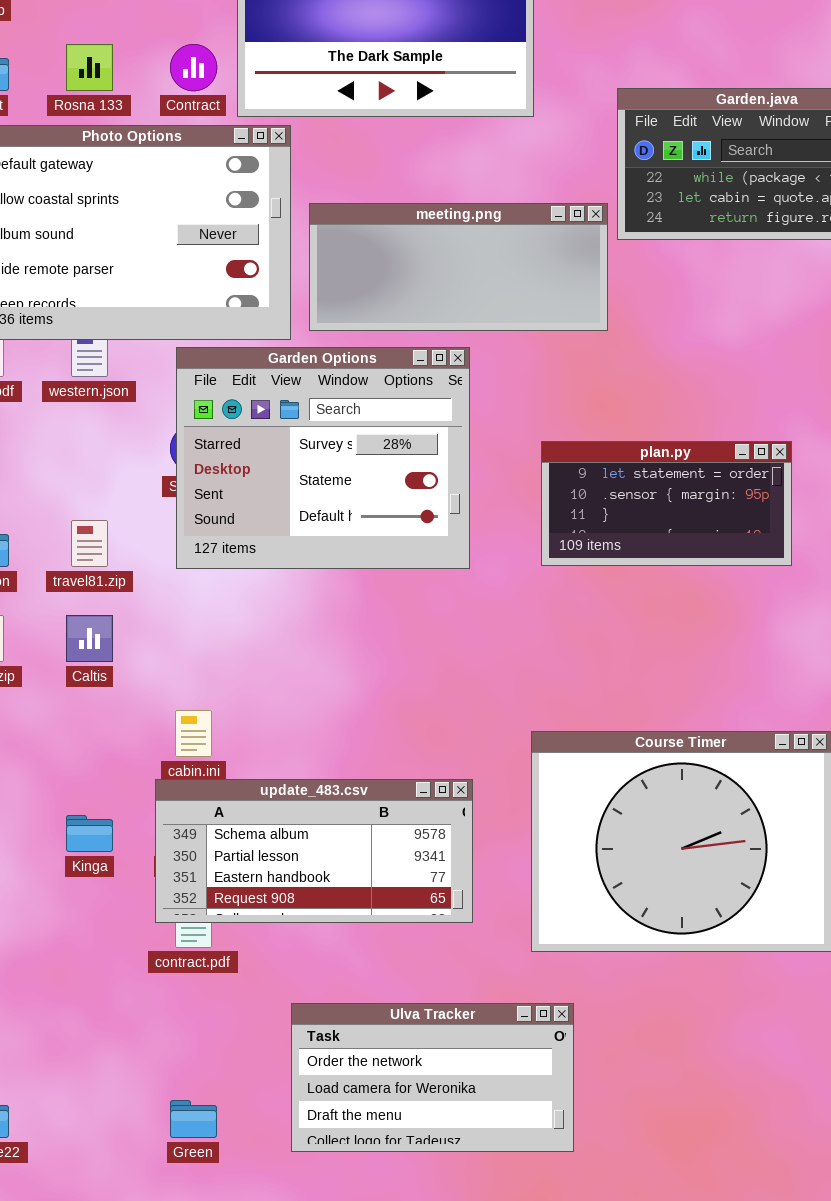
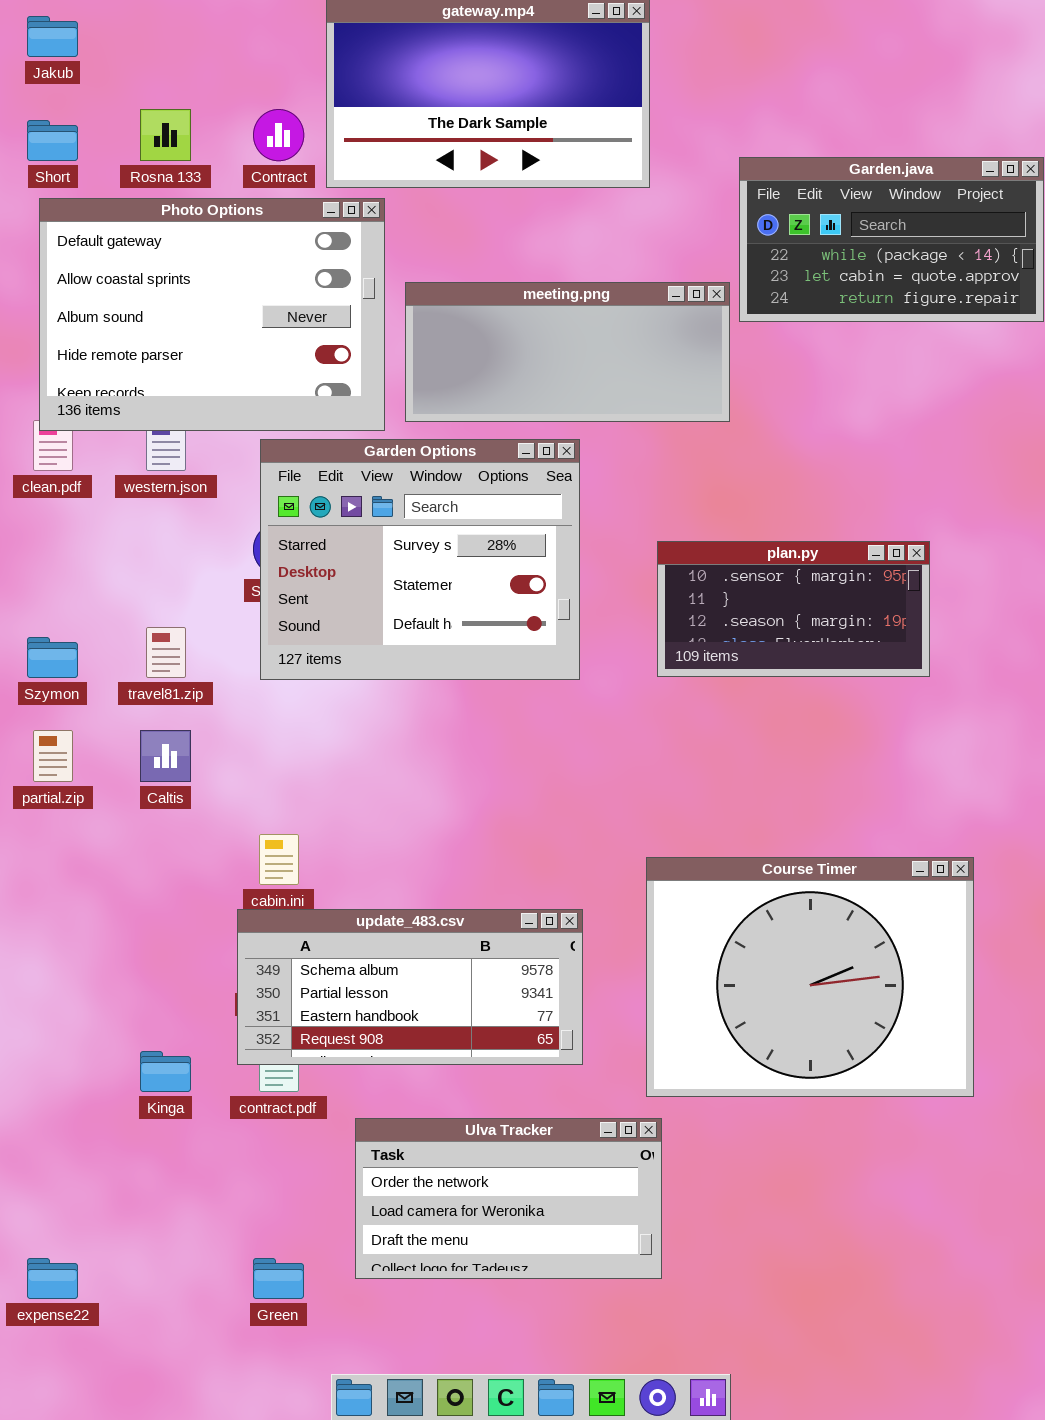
plan.py: [541,441,792,566] -> [657,541,930,677], scrolled down 1 row
Kinga: [66,815,113,852] -> [140,1051,191,1092], moved
Ulva Tracker: [291,1003,574,1152] -> [355,1118,662,1279], moved

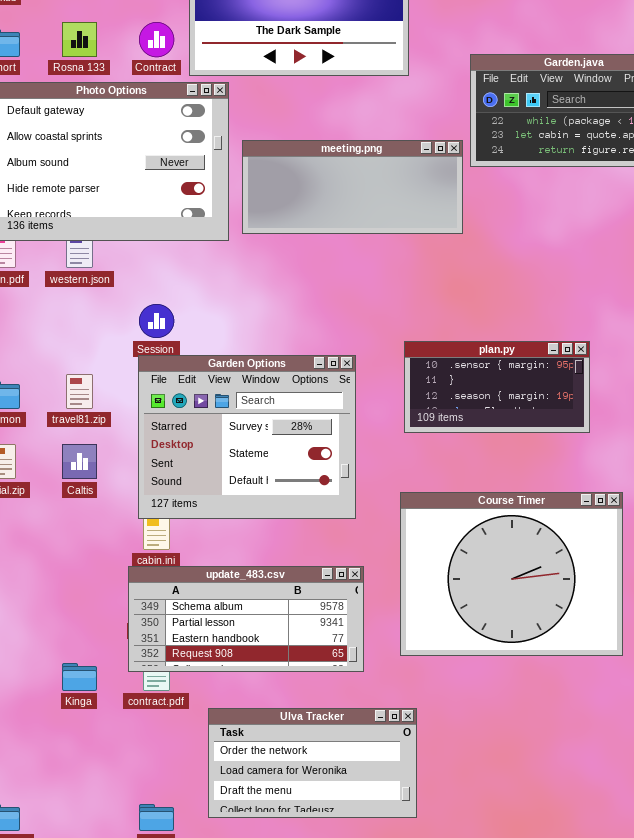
Garden Options: [260,439,580,680] -> [138,355,356,519], moved
plan.py: [657,541,930,677] -> [404,341,590,433], moved
Course Timer: [646,857,974,1097] -> [400,492,623,656], moved

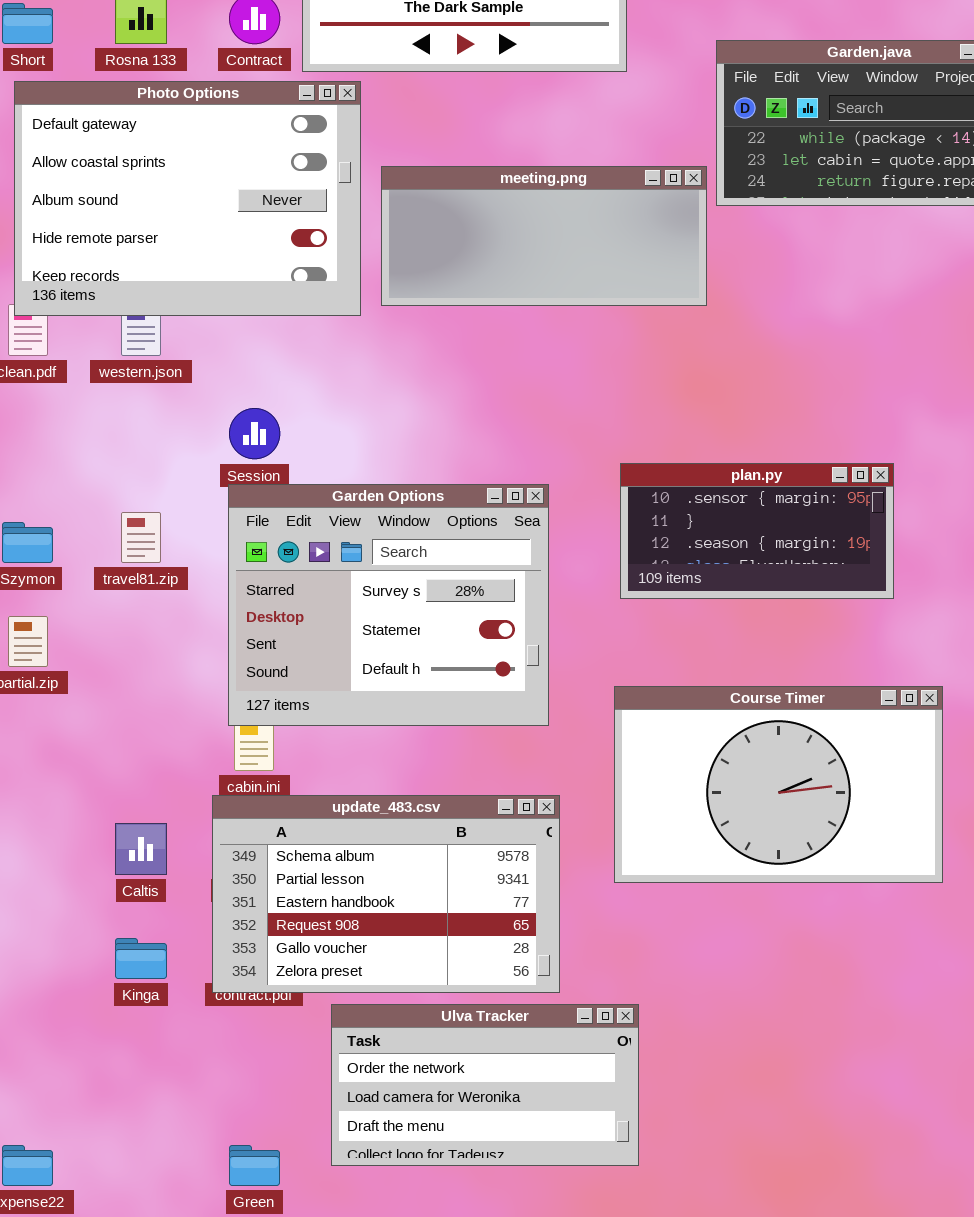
Caltis: [62,444,97,479] -> [115,823,167,875], moved
Course Timer: [400,492,623,656] -> [614,686,943,883], resized
update_483.csv: [128,566,364,672] -> [212,795,560,993], resized

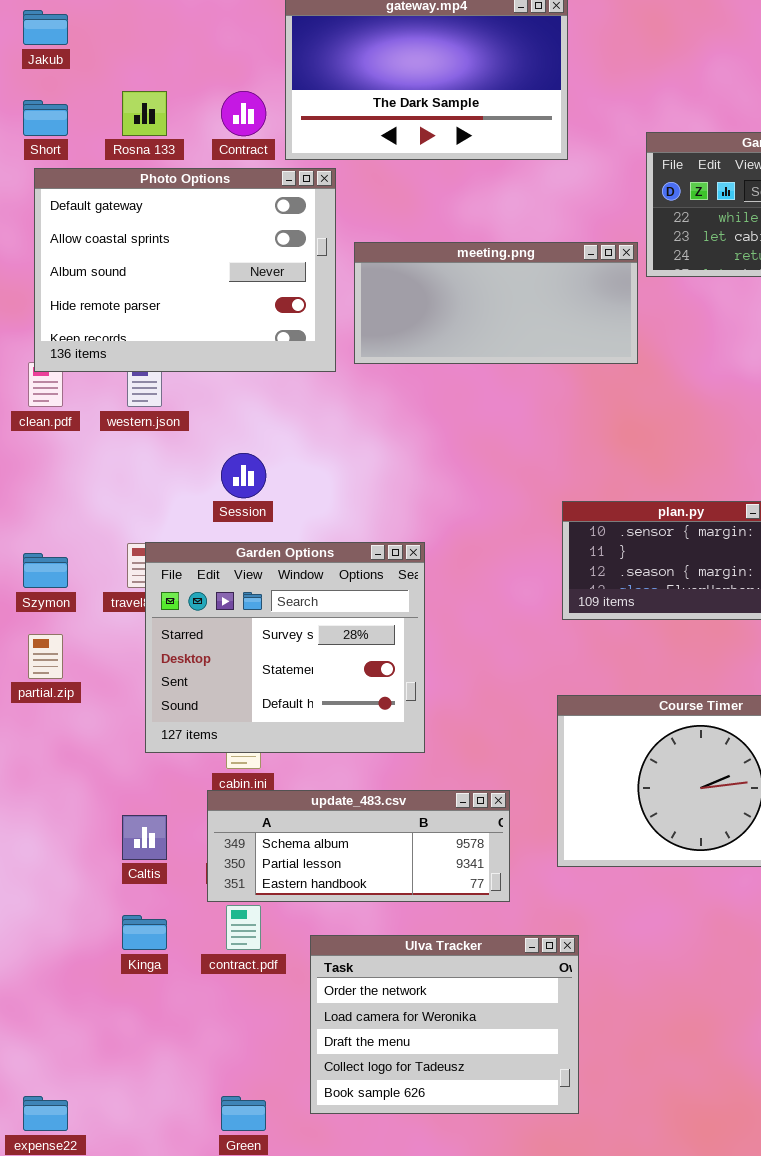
Garden Options: [228,484,549,726] -> [145,542,425,753], moved
update_483.csv: [212,795,560,993] -> [207,790,510,902], resized
Ulva Tracker: [331,1004,639,1166] -> [310,935,579,1114], resized

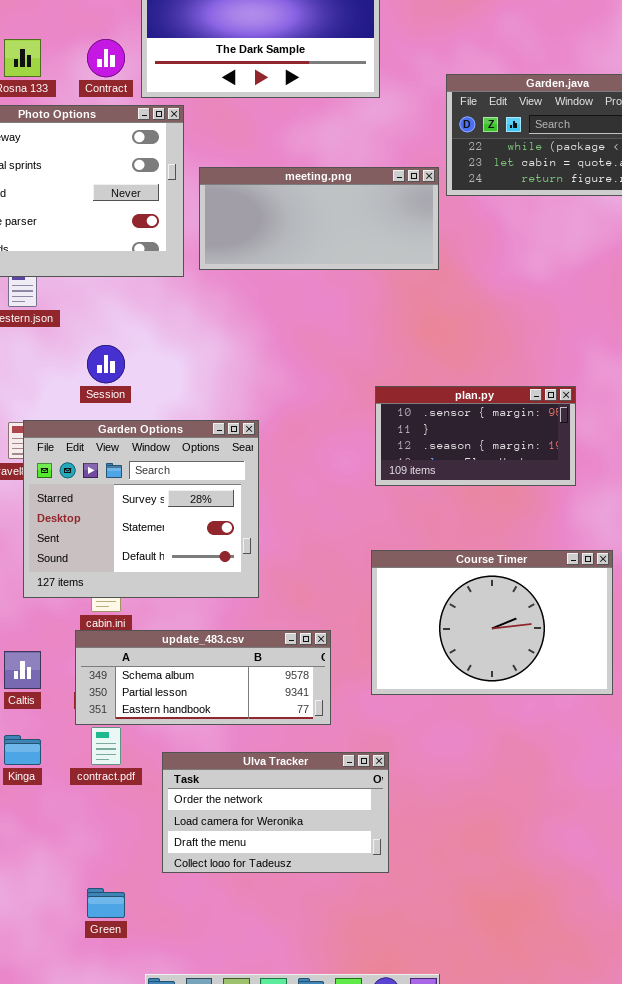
Ulva Tracker: [310,935,579,1114] -> [162,752,389,873], resized

